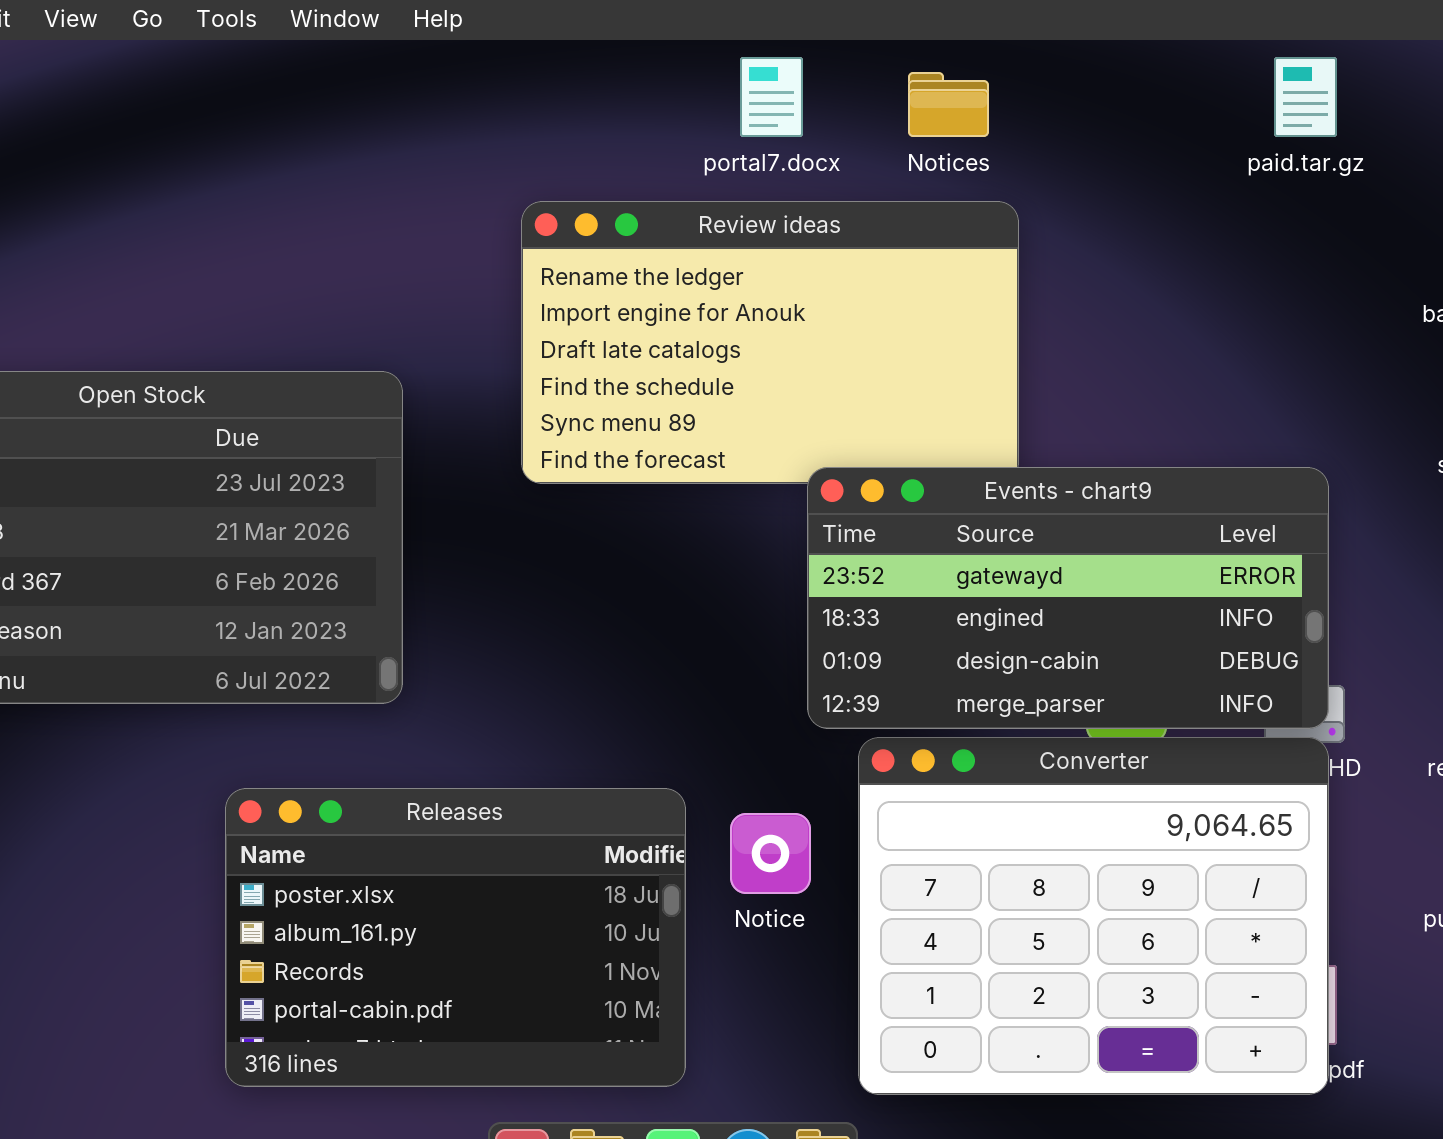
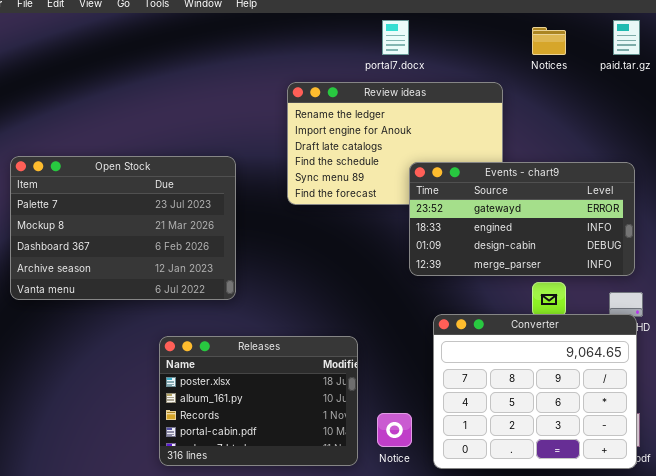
Notices: [908,72,989,137] -> [532,27,566,55], moved
Events - chart9: [807,467,1329,729] -> [409,162,635,276], moved
Notice: [730,813,811,894] -> [377,413,412,447], moved

